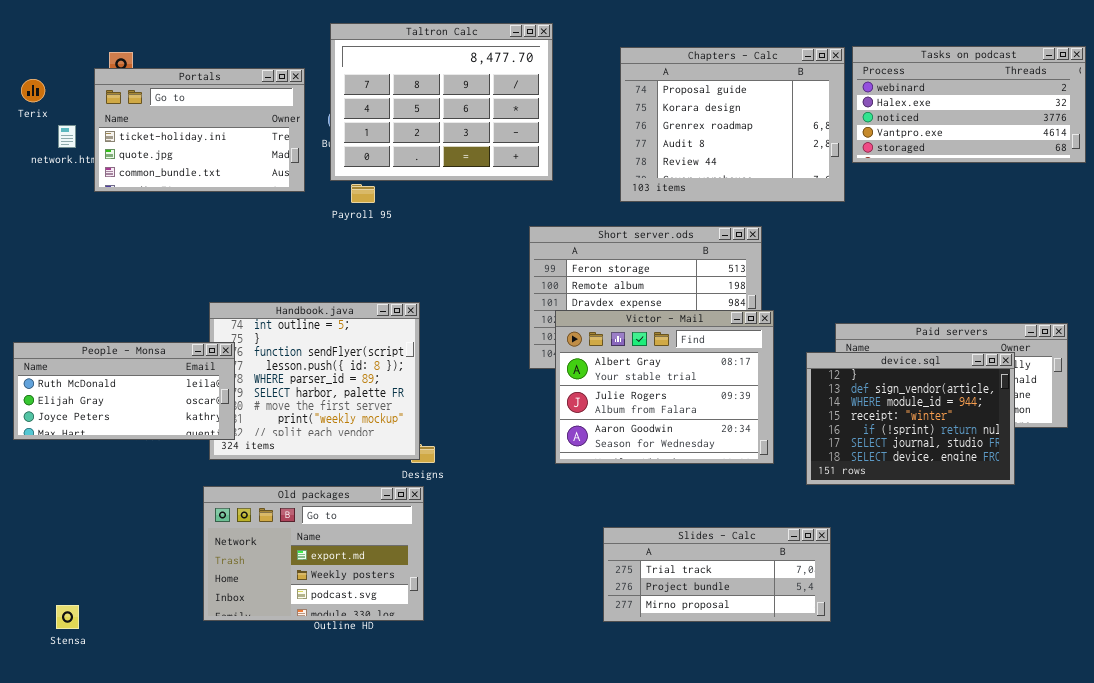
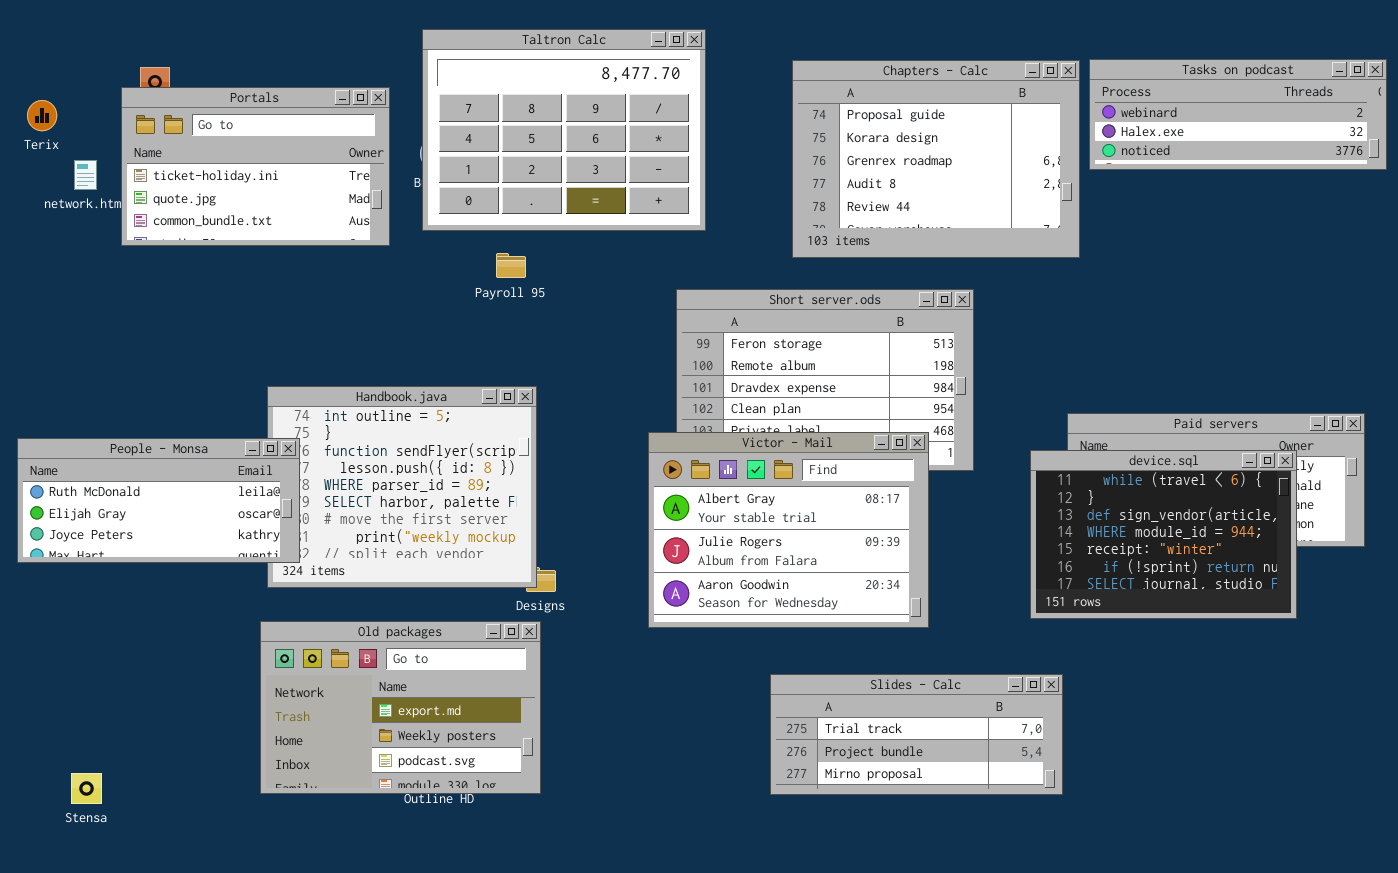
Tasks on podcast: [852,46,1086,163] -> [1089,59,1387,170], resized
Payroll 95: [351,184,375,203] -> [496,253,526,278], moved
Victor - Mail: [555,310,774,464] -> [648,432,929,628], moved
device.sql: [806,352,1015,485] -> [1030,450,1297,619], scrolled up 1 row

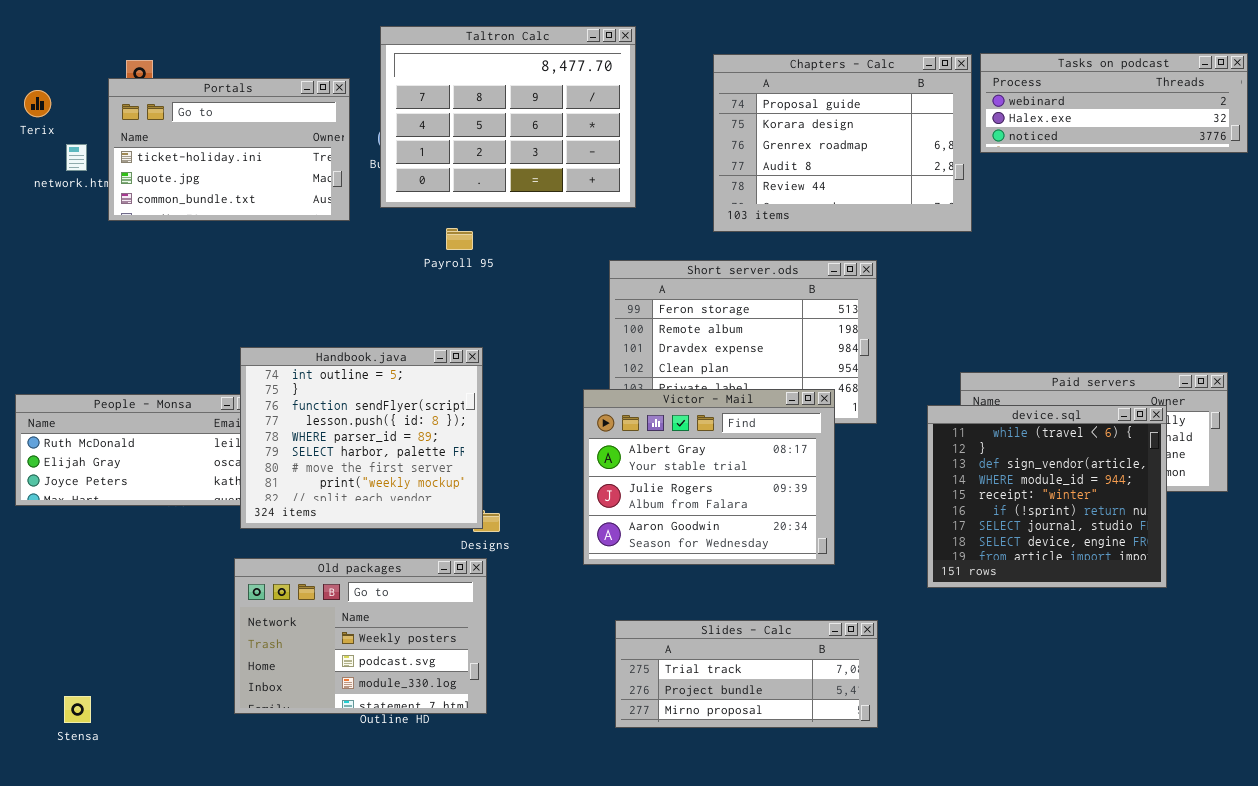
Handbook.java: [267,386,537,588] -> [240,347,483,529], raised
device.sql: [1030,450,1297,619] -> [927,405,1167,588], resized
Old packages: [260,621,541,794] -> [234,558,487,714], scrolled down 1 row
Slides - Calc: [770,674,1063,795] -> [615,620,878,728], moved

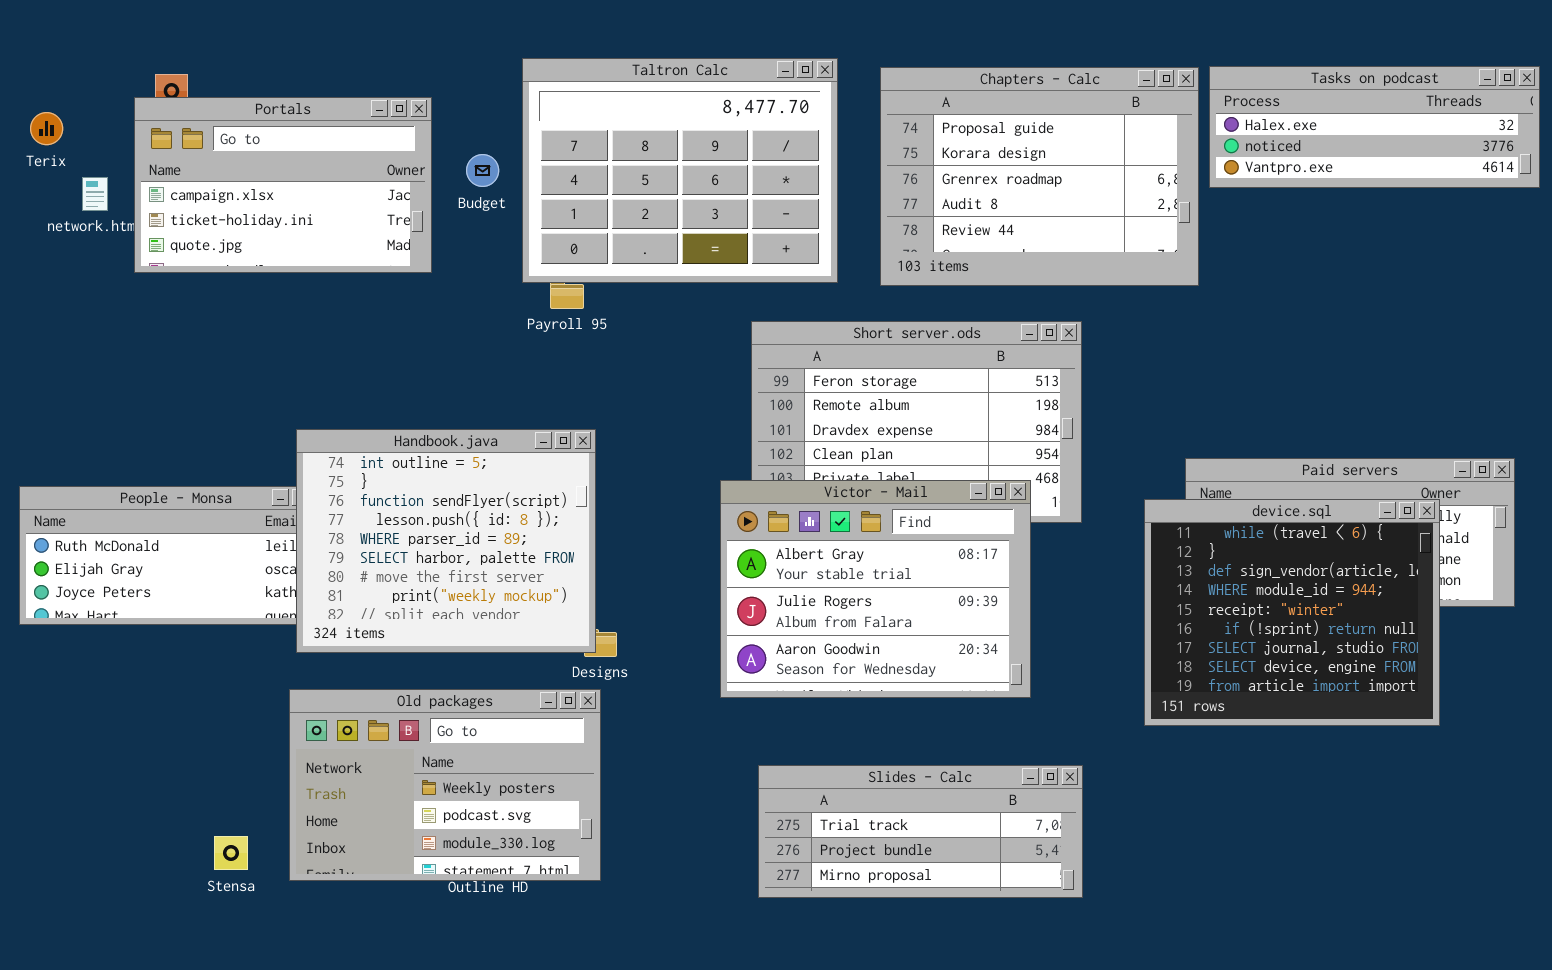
Taltron Calc: [380,26,636,208] -> [522,58,838,283], moved
Tasks on podcast: [980,53,1248,153] -> [1209,66,1540,188], scrolled down 1 row
Portals: [108,78,350,221] -> [134,97,432,273], scrolled up 1 row
Stensa: [64,696,91,723] -> [214,836,248,870], moved

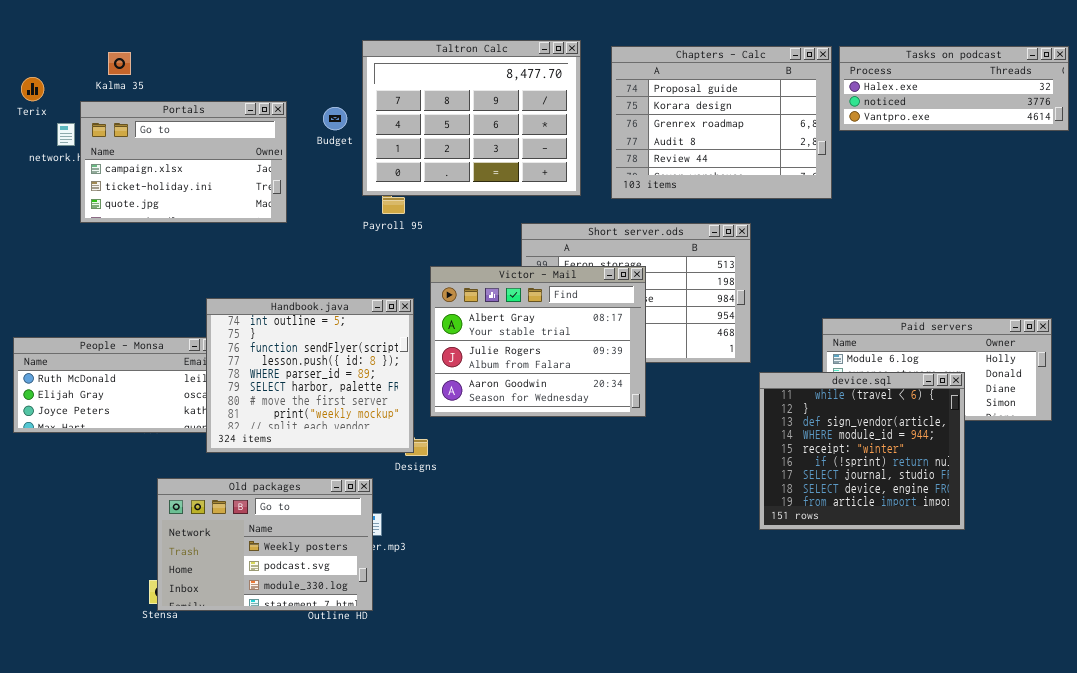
Portals: [134,97,432,273] -> [80,101,287,223], moved
Victor - Mail: [720,480,1031,698] -> [430,266,646,417], moved
device.sql: [1144,499,1440,726] -> [759,372,965,530], moved
Old packages: [289,689,601,881] -> [157,478,373,611], moved
Slides - Calc: [758,765,1083,898] -> none, closed

